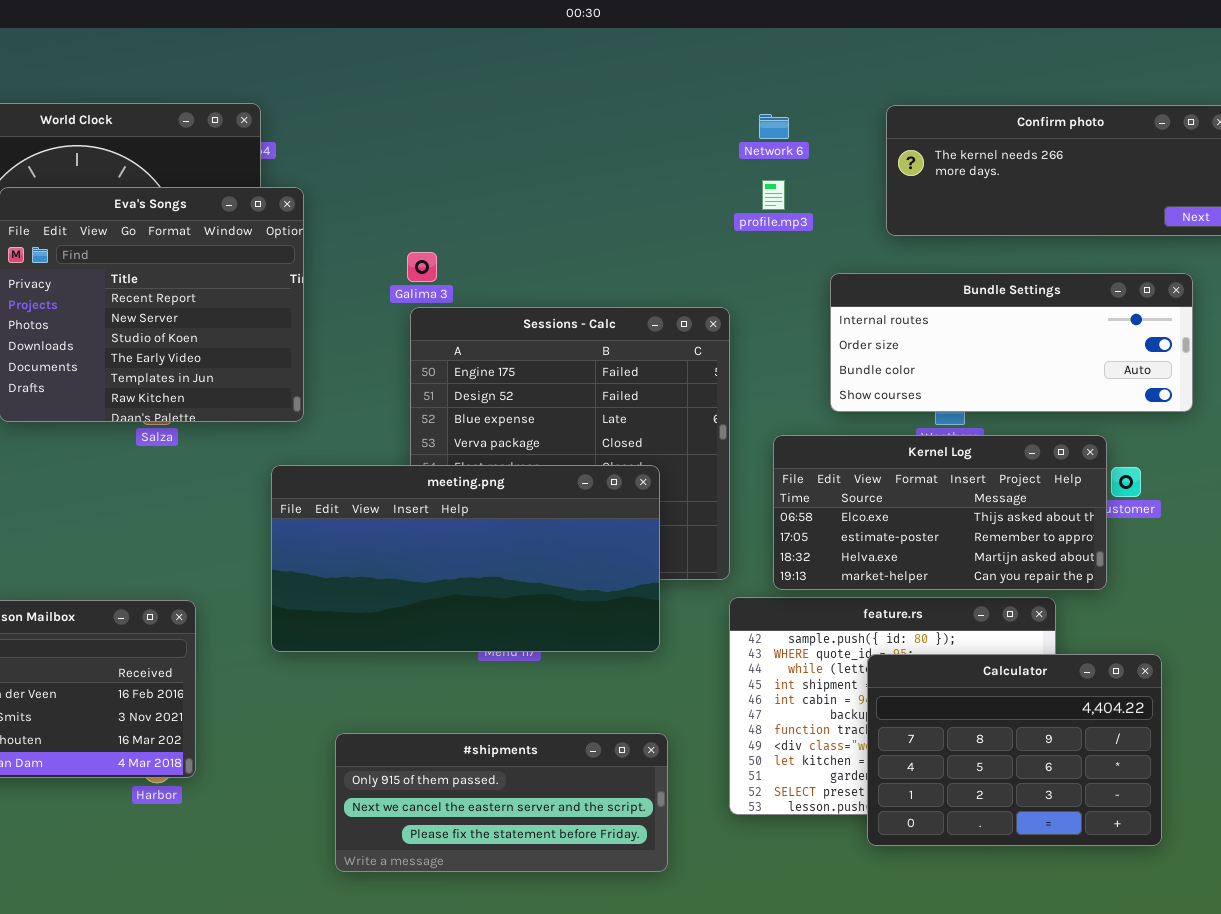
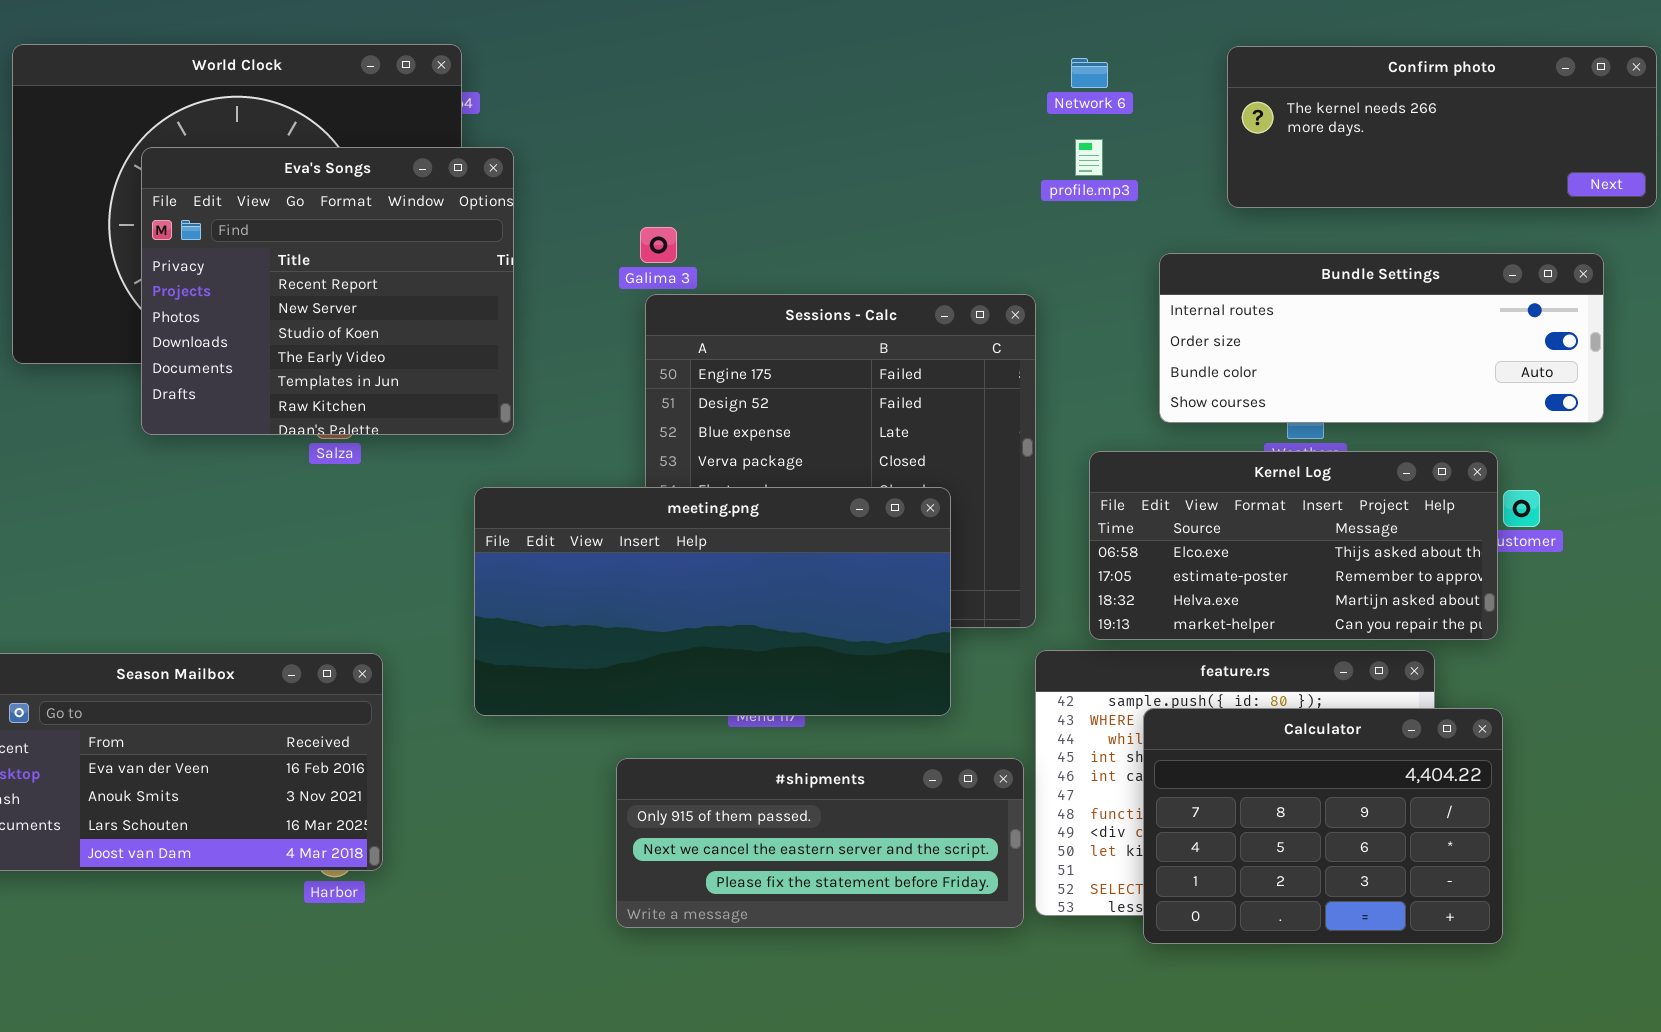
Calculator: [867,654,1162,846] -> [1143,708,1503,944], moved
#shipments: [335,733,668,872] -> [616,758,1024,928], moved

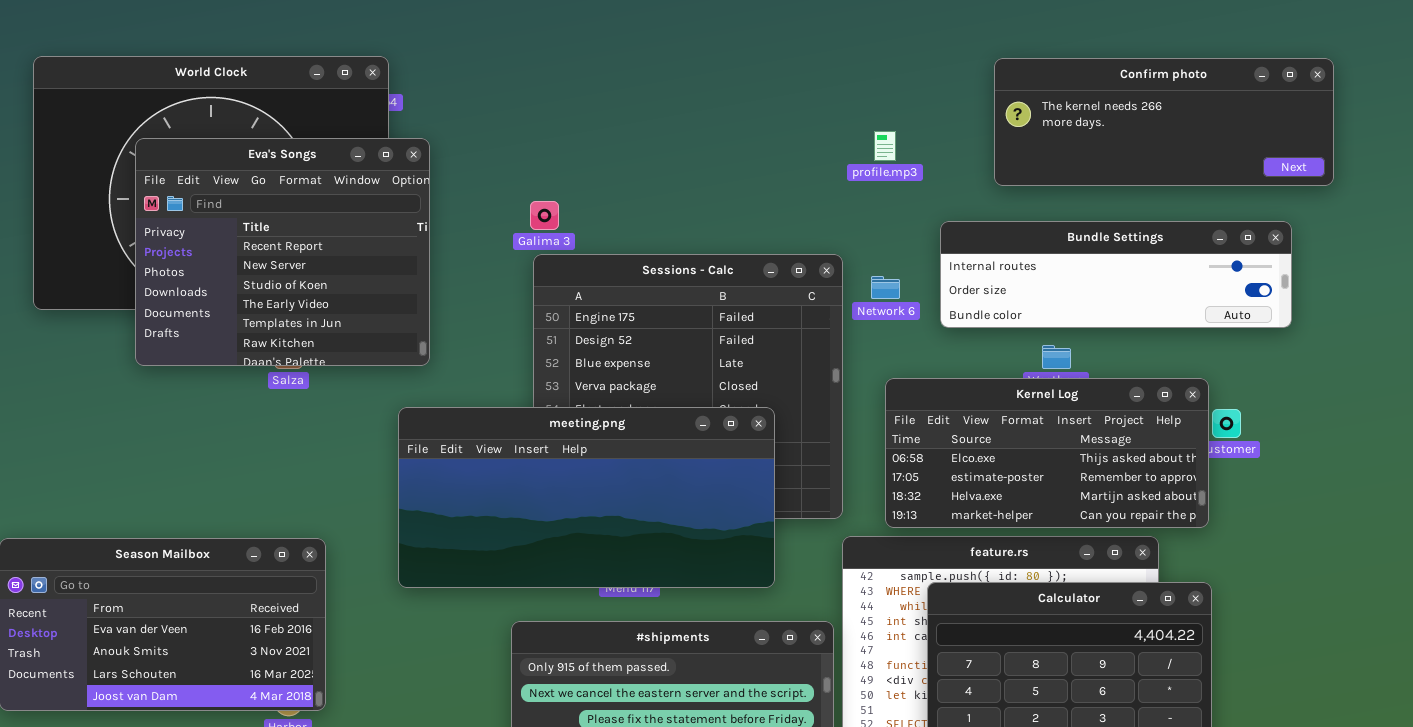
Network 6: [1071,58,1108,88] -> [871,276,900,299], moved
Bundle Settings: [1159,253,1604,423] -> [940,221,1292,328], resized

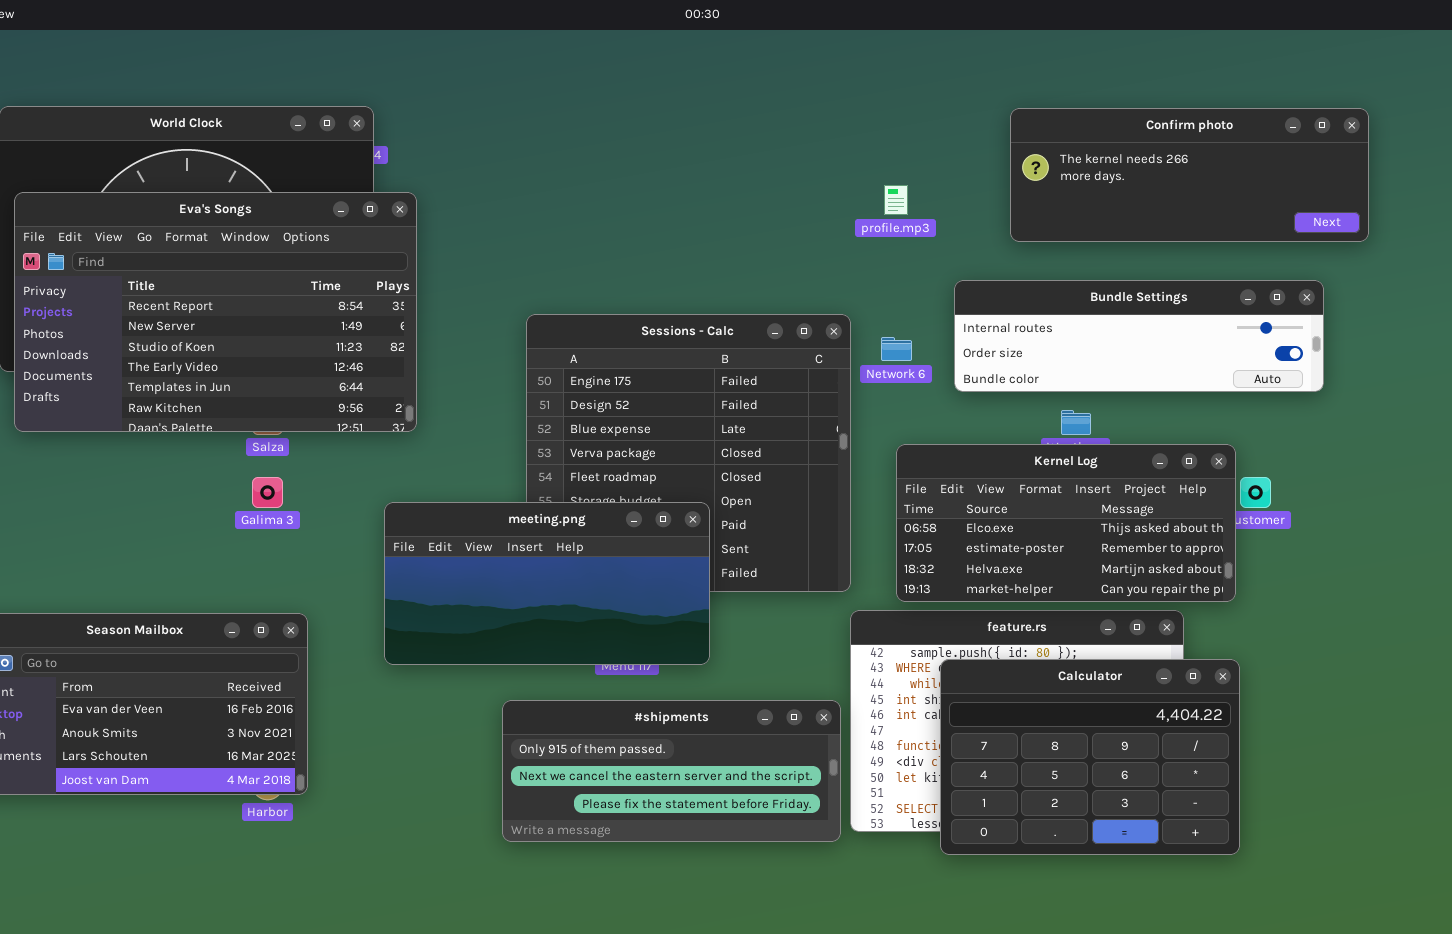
Eva's Songs: [135,138,430,366] -> [14,192,417,432], resized
Galima 3: [530,201,559,230] -> [252,477,283,508], moved
meeting.png: [398,407,775,588] -> [384,502,710,665], resized

